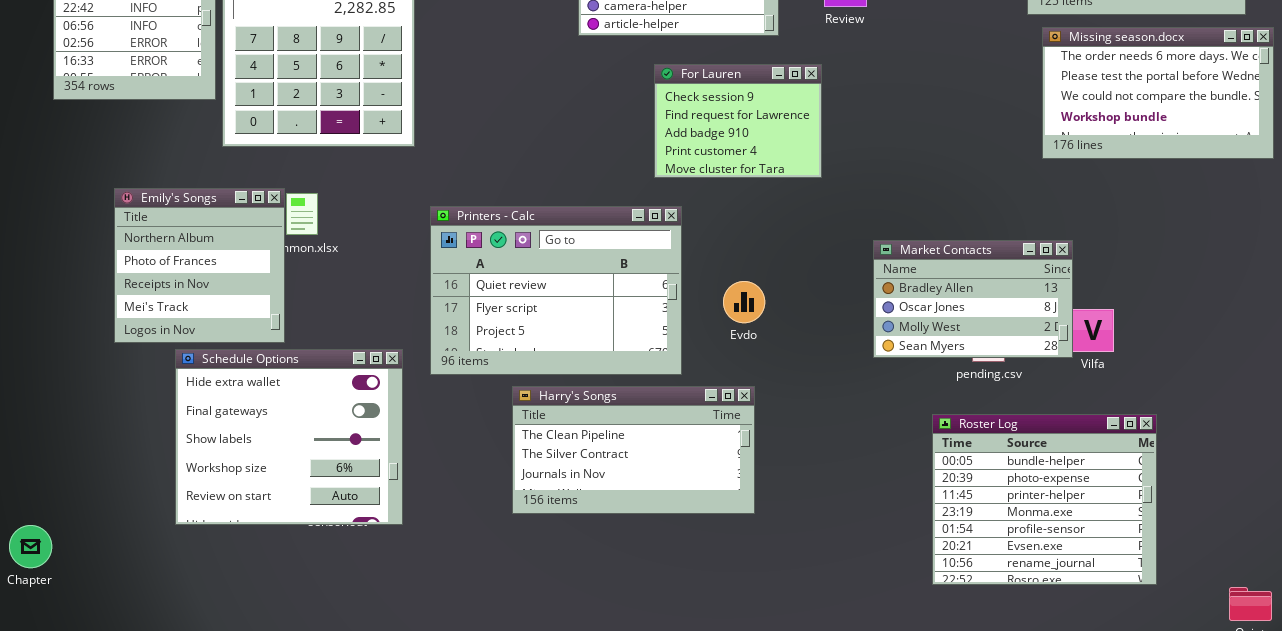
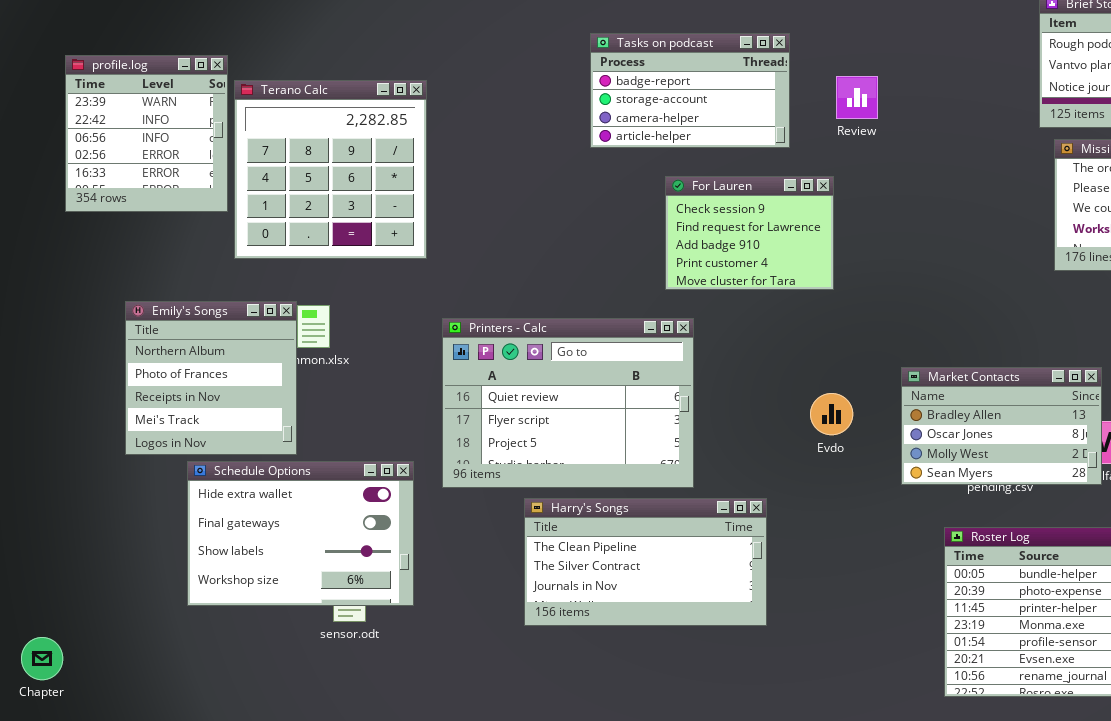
Market Contacts: [873,240,1073,358] -> [901,367,1102,485], moved
Evdo: [723,281,765,323] -> [810,393,853,435], moved
Schedule Options: [175,349,403,525] -> [187,461,414,606], resized

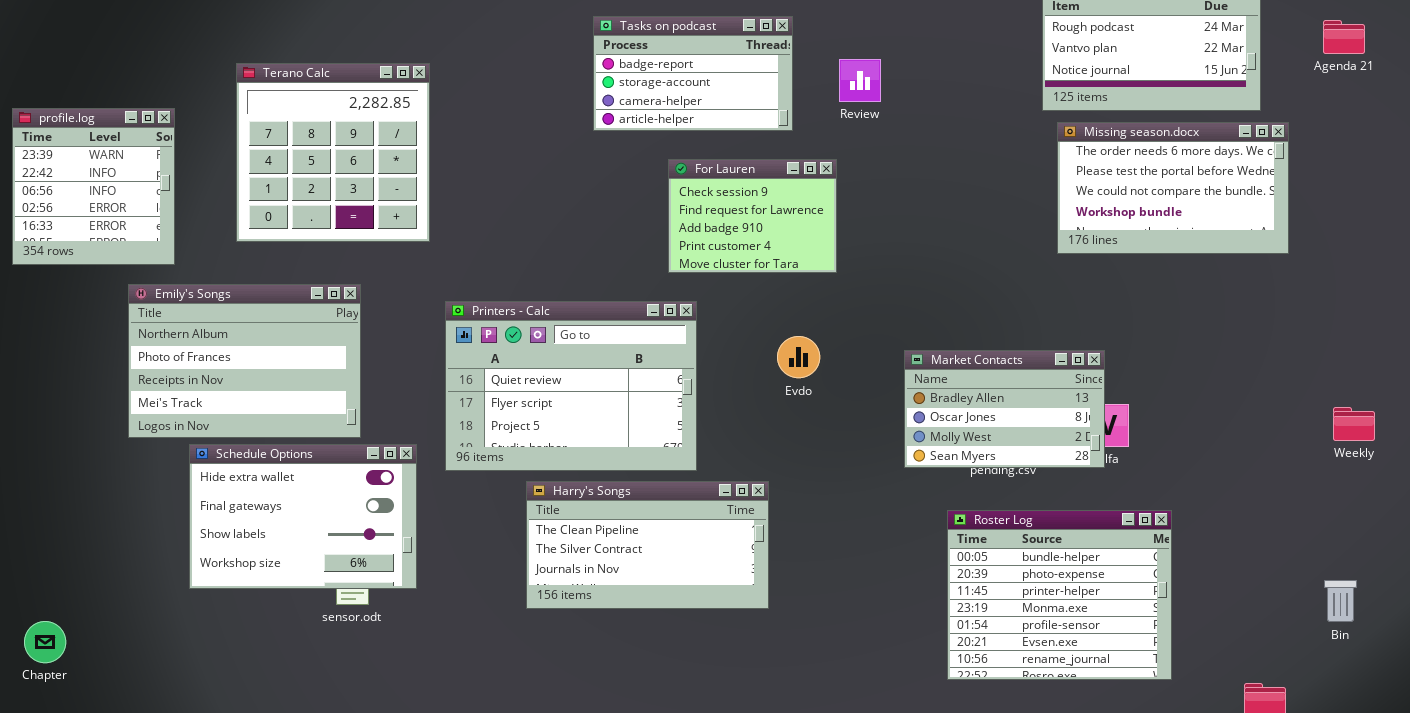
profile.log: [65,55,228,212] -> [12,108,175,265], moved
Emily's Songs: [125,301,297,455] -> [128,284,361,438], resized
Evdo: [810,393,853,435] -> [777,336,820,378], moved

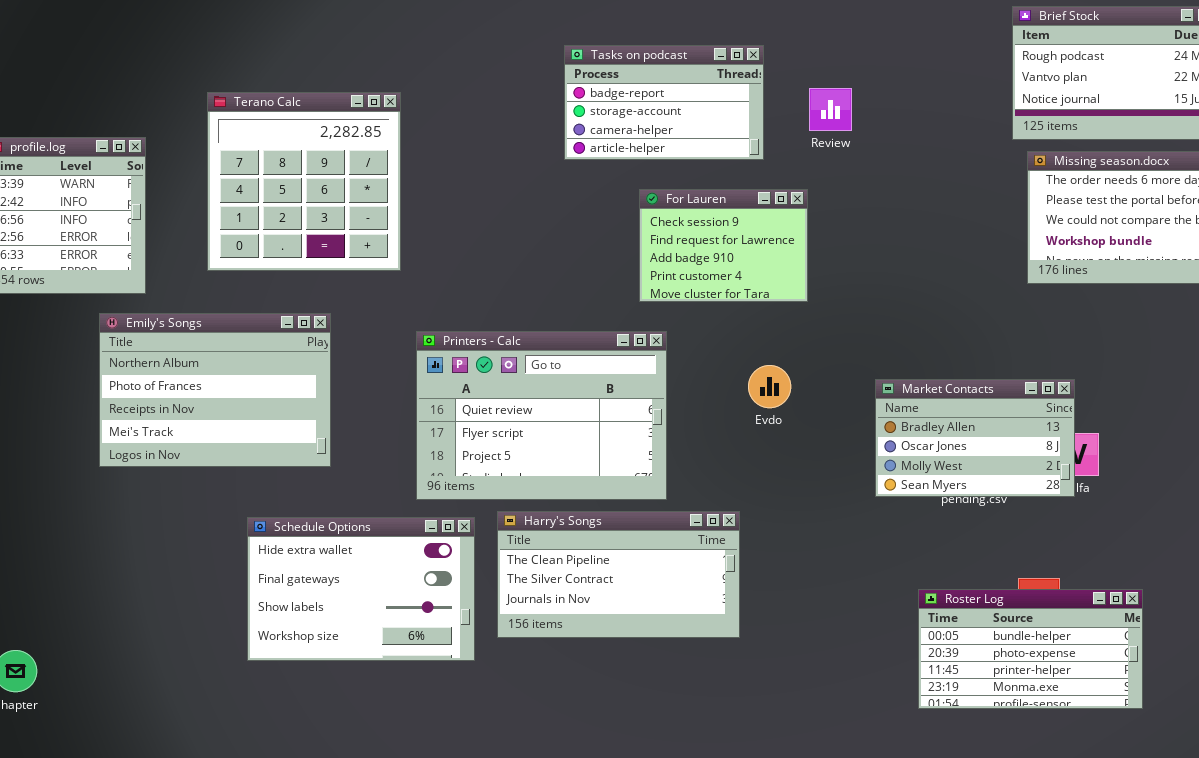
Schedule Options: [189,444,417,589] -> [247,517,475,661], moved
Roster Log: [947,510,1172,680] -> [918,589,1143,709], resized

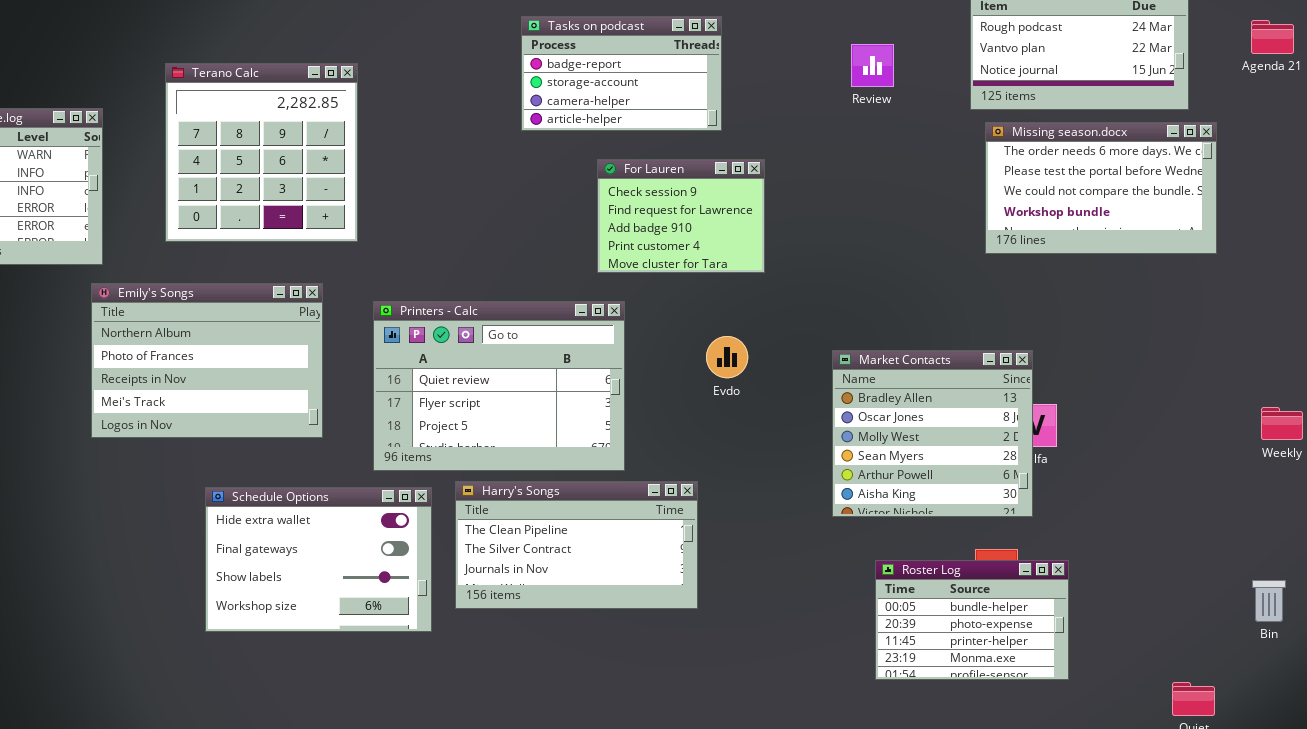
Review: [809,88,852,131] -> [851,44,894,87], moved
Emily's Songs: [99,313,331,467] -> [91,283,323,438], moved
Market Contacts: [875,379,1075,497] -> [832,350,1033,517], resized
Roster Log: [918,589,1143,709] -> [875,560,1069,680], resized

